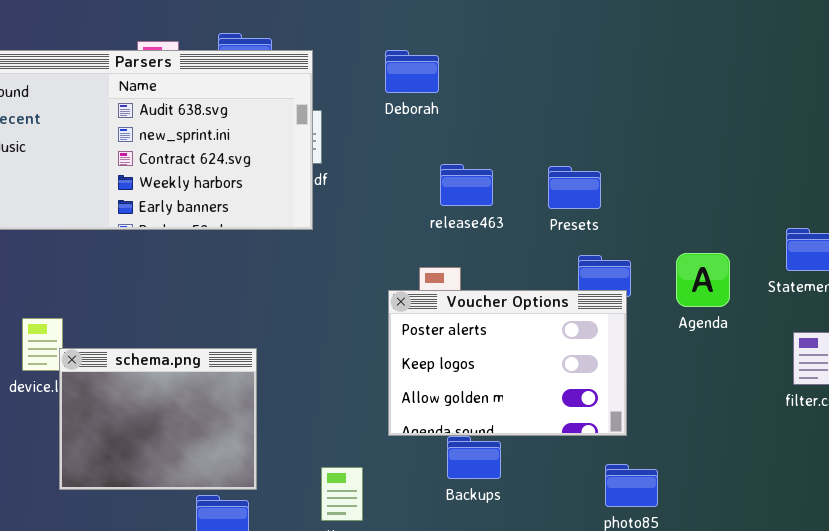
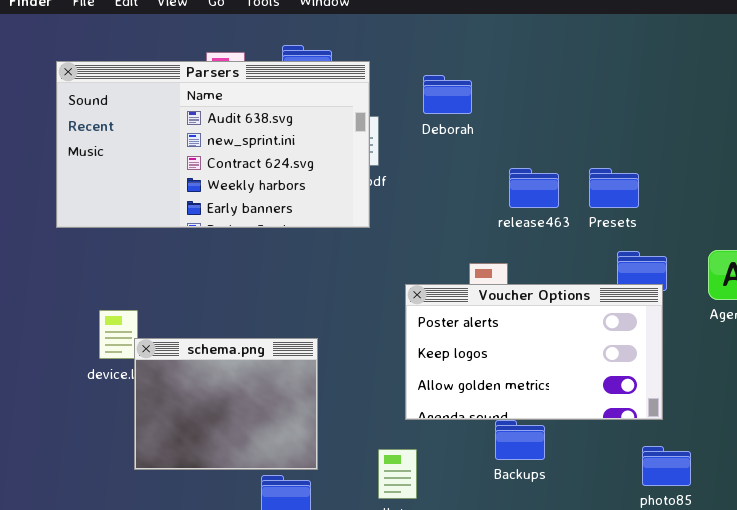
Deborah: [385,50,439,93] -> [423,75,472,114], moved
release463: [440,164,493,206] -> [509,168,559,208], moved
Voucher Options: [388,290,627,436] -> [405,284,663,420], resized

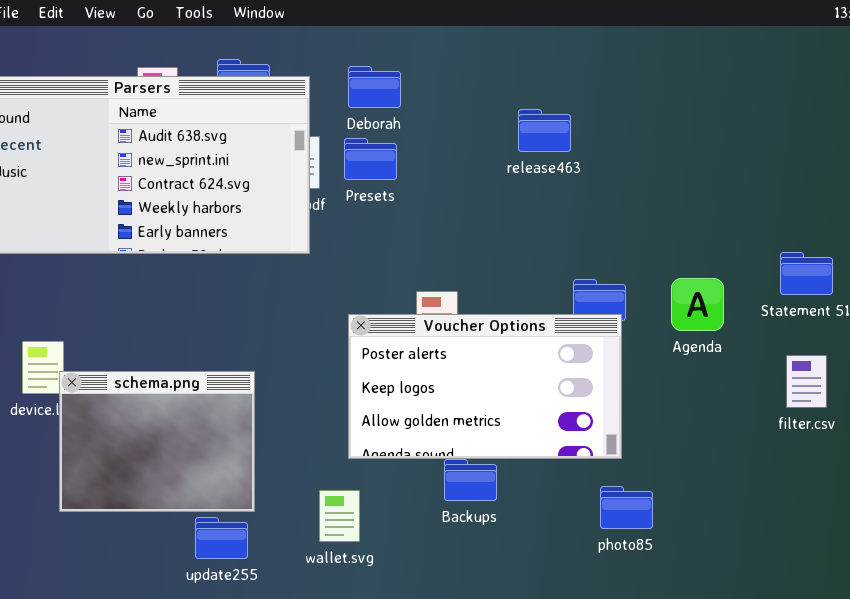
Deborah: [423,75,472,114] -> [348,66,401,108], moved
release463: [509,168,559,208] -> [518,109,571,152], moved
Presets: [589,168,639,208] -> [344,138,397,180], moved

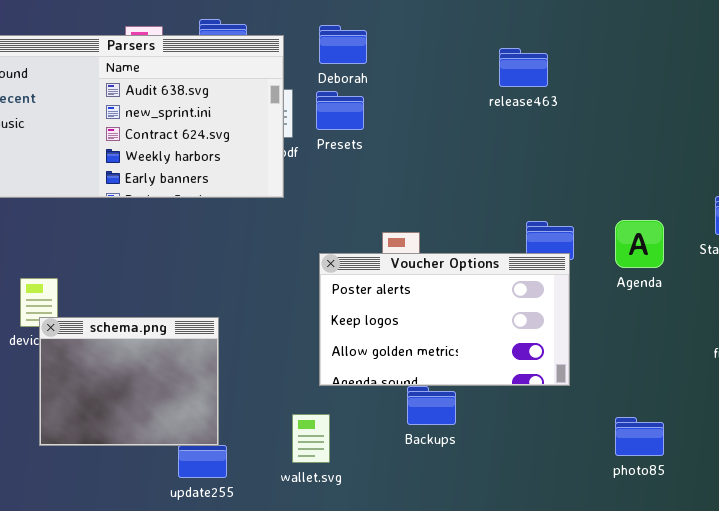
release463: [518,109,571,152] -> [499,48,548,87], moved
schema.png: [59,371,255,512] -> [39,317,219,446], moved
photo85: [600,486,653,529] -> [615,417,664,456], moved

